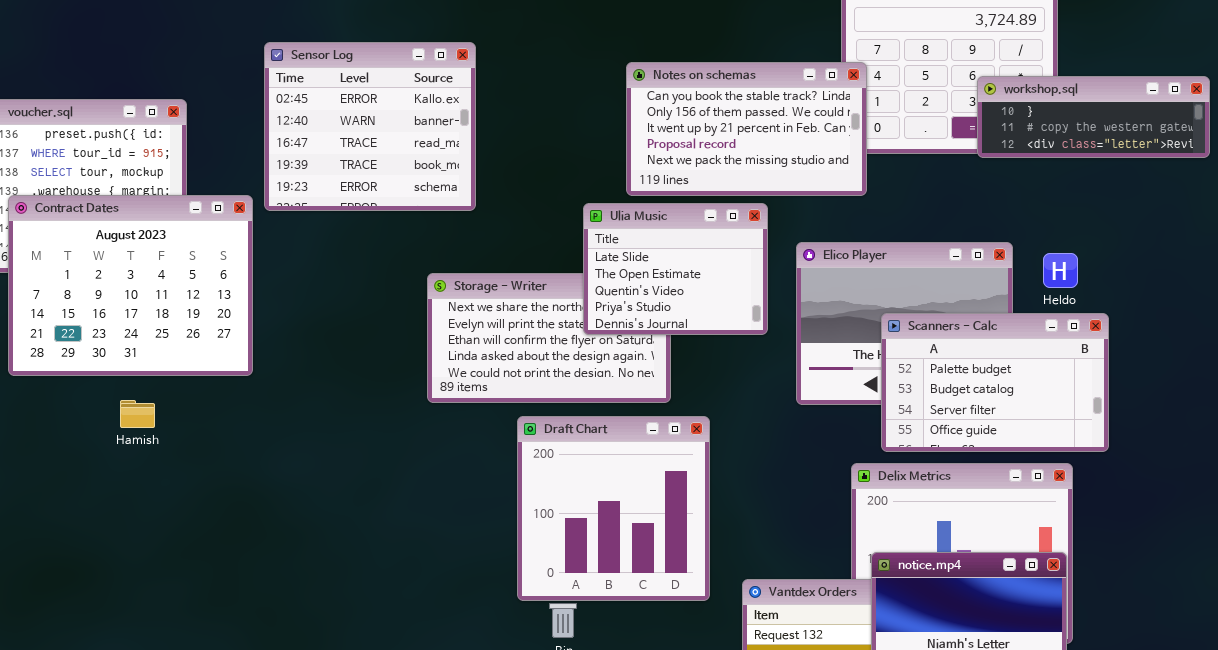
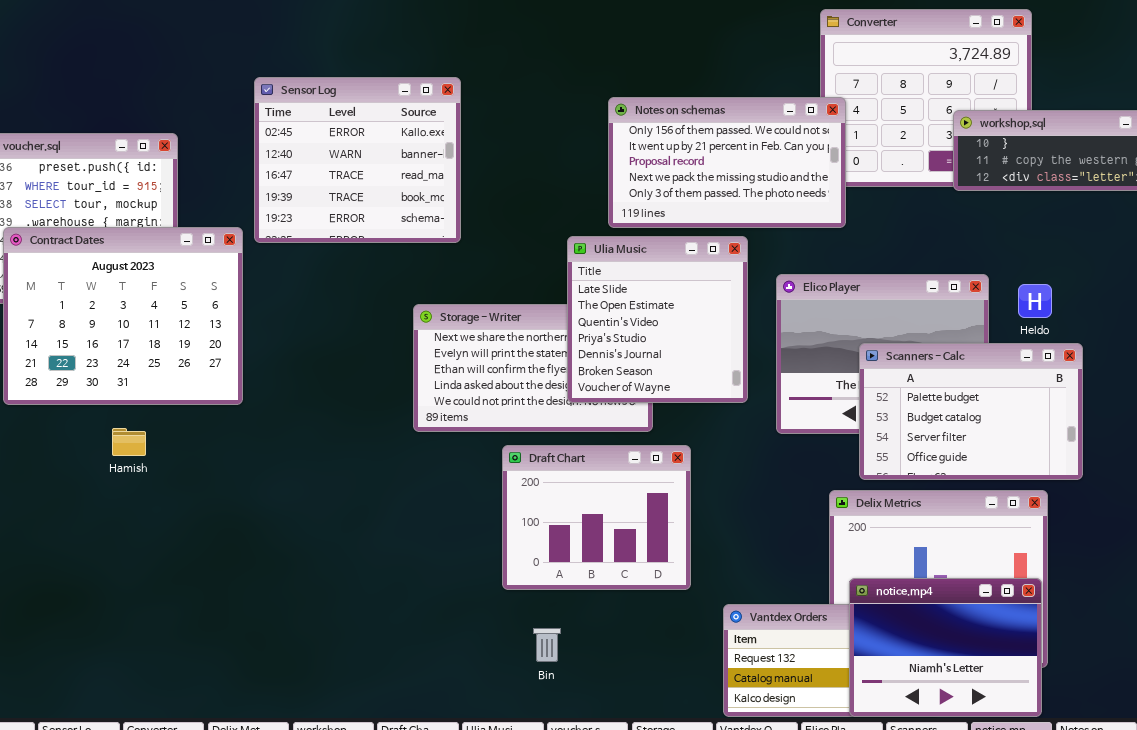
Notes on schemas: [626,62,867,196] -> [608,97,846,228], scrolled down 1 row
Ulia Music: [583,203,768,335] -> [567,236,748,403], resized
Draft Chart: [517,416,710,601] -> [502,445,691,590], resized

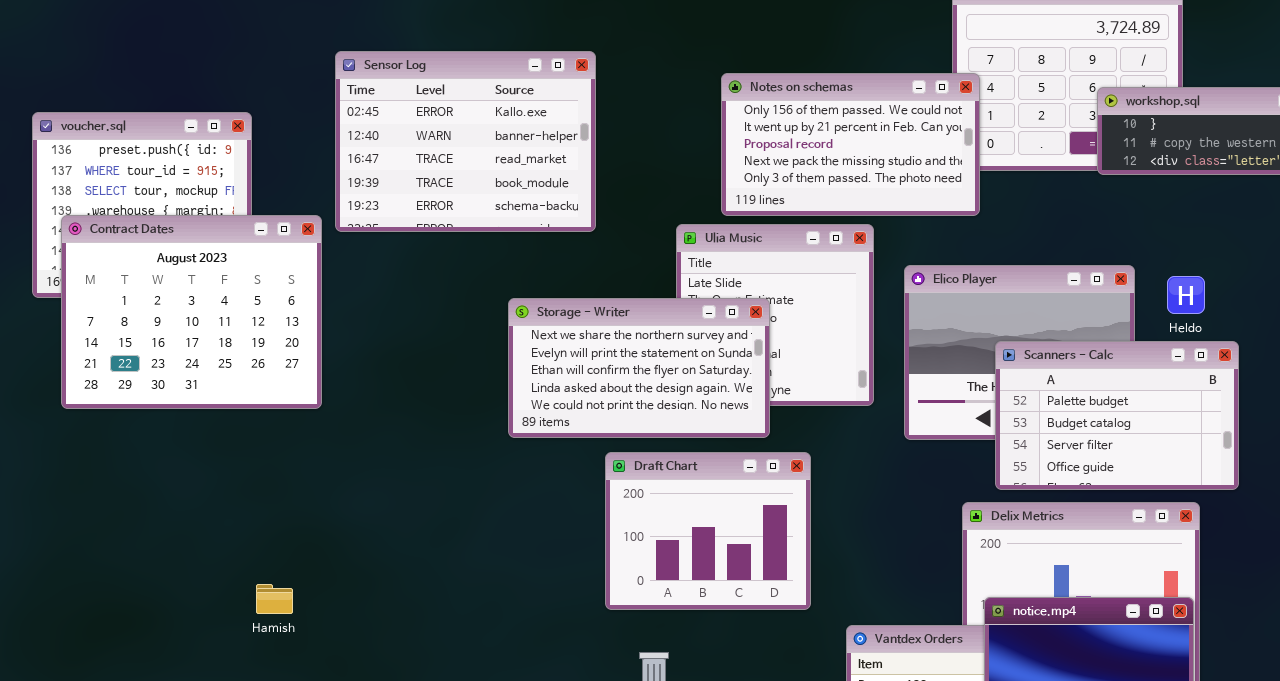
Sensor Log: [254,77,461,243] -> [335,51,596,232], resized
Storage - Writer: [413,304,653,432] -> [508,298,770,438], raised
Hamish: [112,428,146,456] -> [256,584,293,614], moved

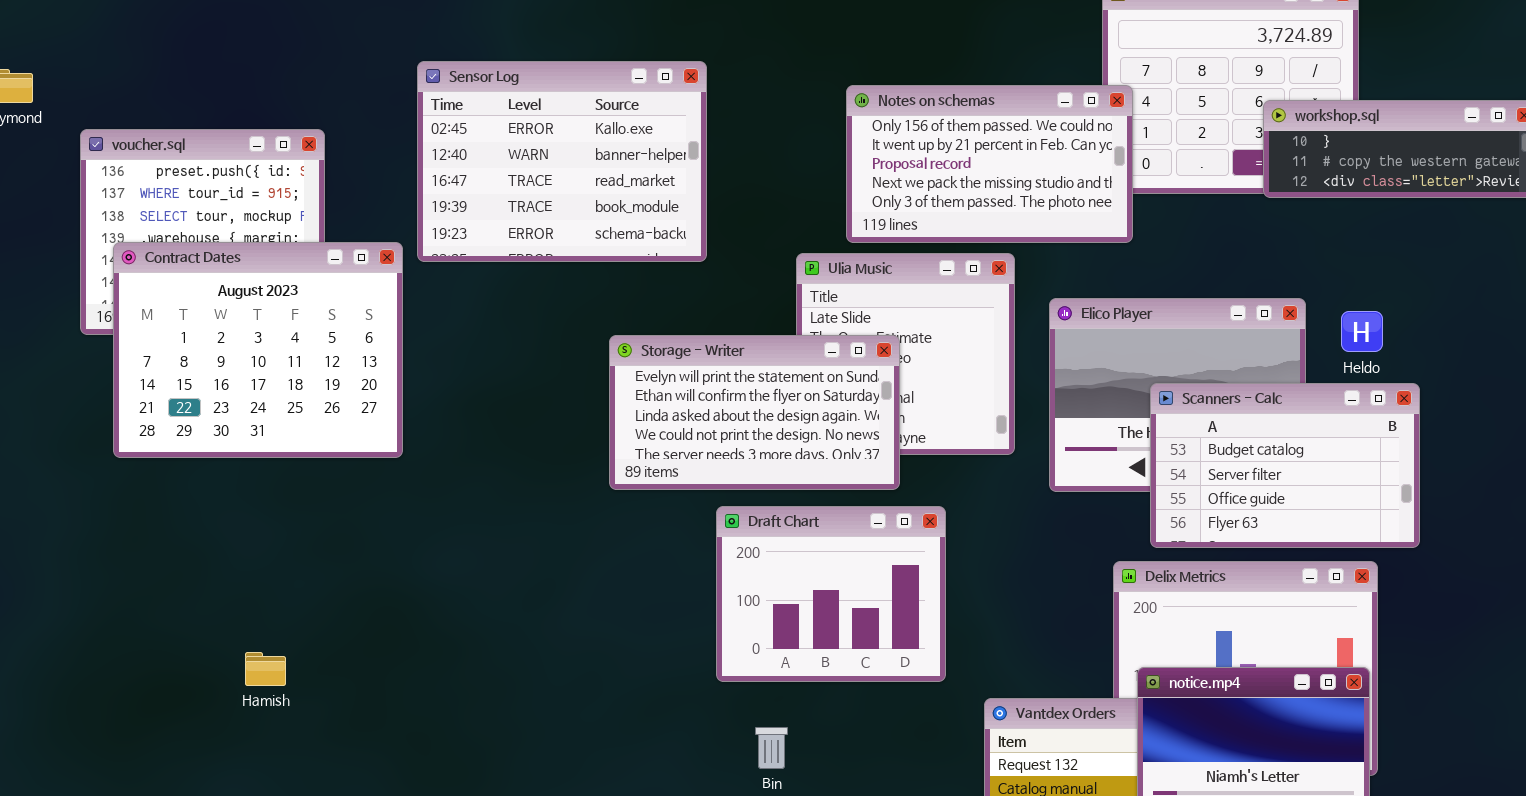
Storage - Writer: [508,298,770,438] -> [609,335,900,490], scrolled down 1 row
Scanners - Calc: [995,341,1239,490] -> [1150,383,1420,548], scrolled down 1 row
Hamish: [256,584,293,614] -> [245,652,286,686], moved

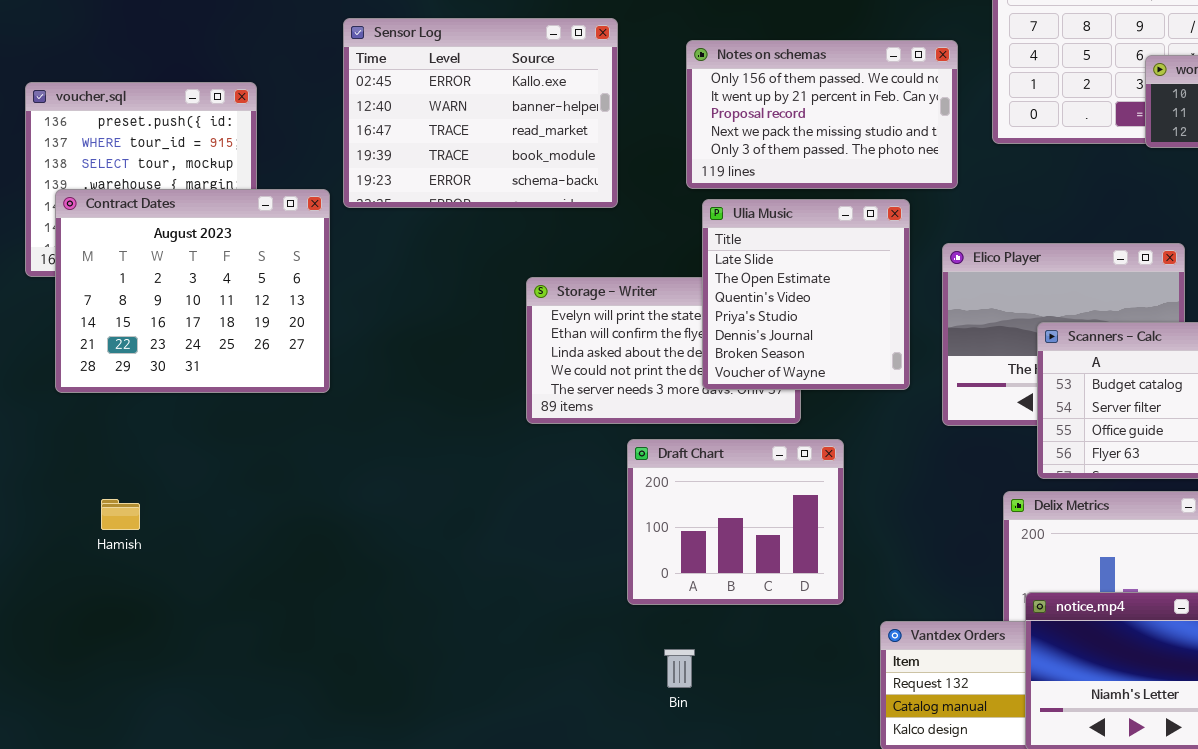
Notes on schemas: [846,85,1133,243] -> [686,40,958,189], moved
Ulia Music: [796,253,1015,455] -> [702,199,910,390], raised
Hamish: [245,652,286,686] -> [101,499,140,530], moved

